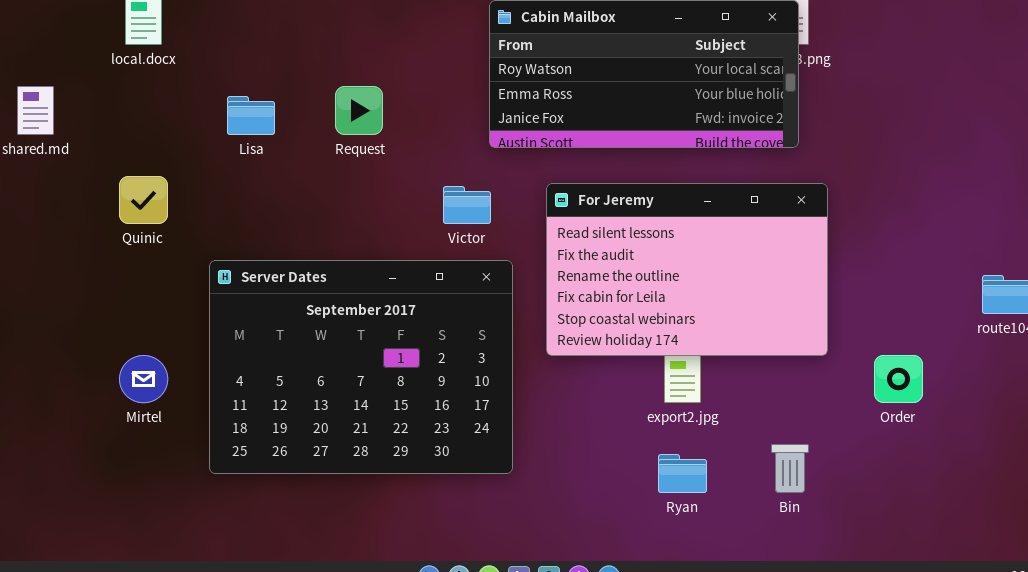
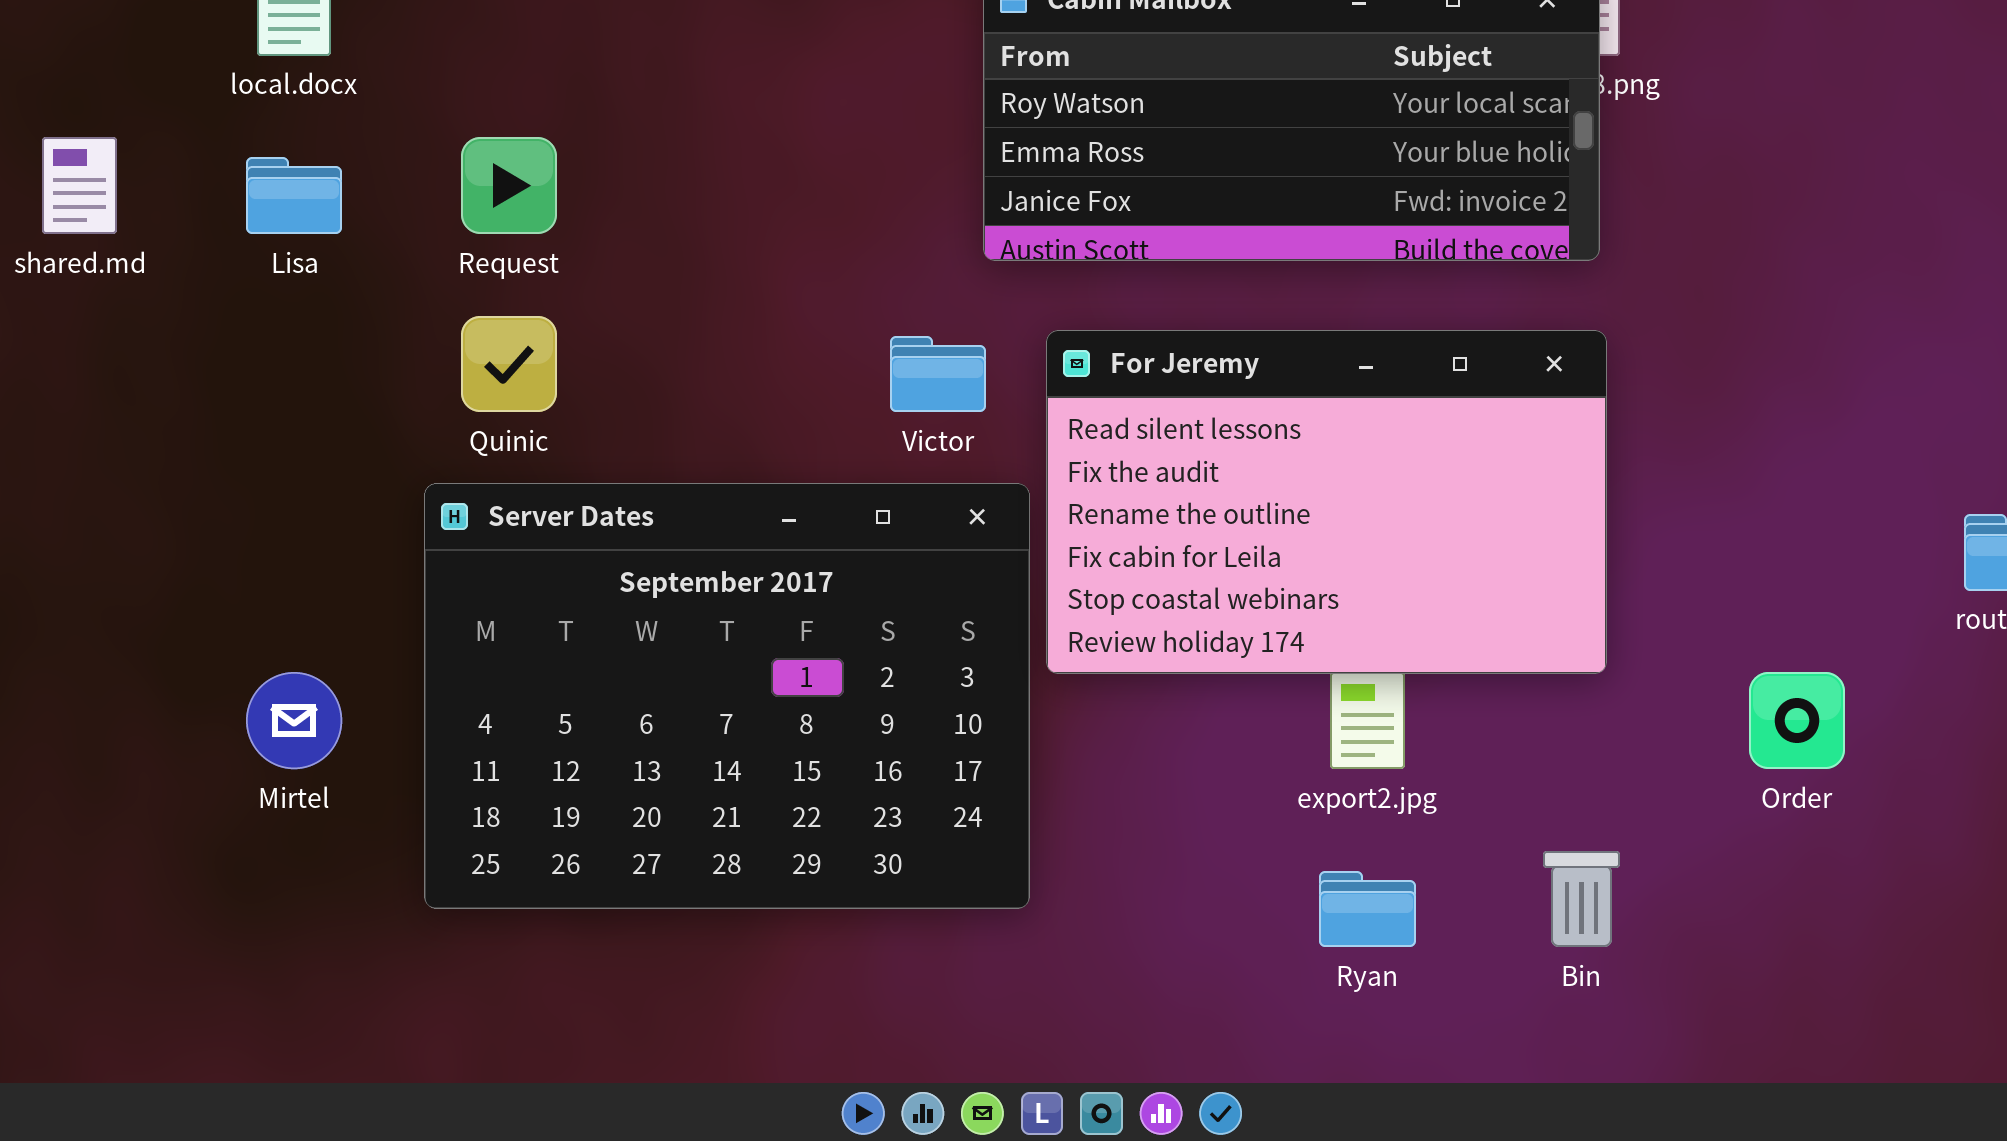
Request: [335,86,383,135] -> [461,137,557,234], moved
Lisa: [227,96,275,135] -> [246,157,342,234], moved
Quinic: [119,176,168,224] -> [461,316,557,412], moved
For Jeremy: [546,183,828,356] -> [1046,330,1607,674], moved

